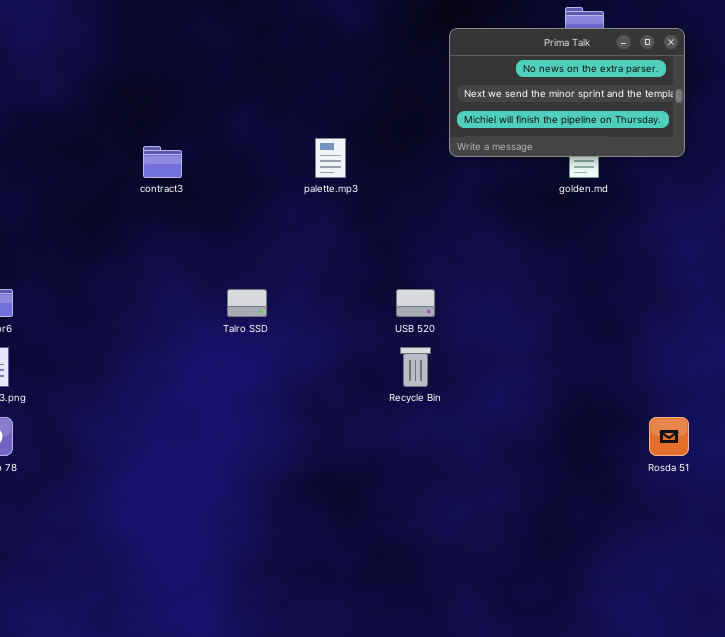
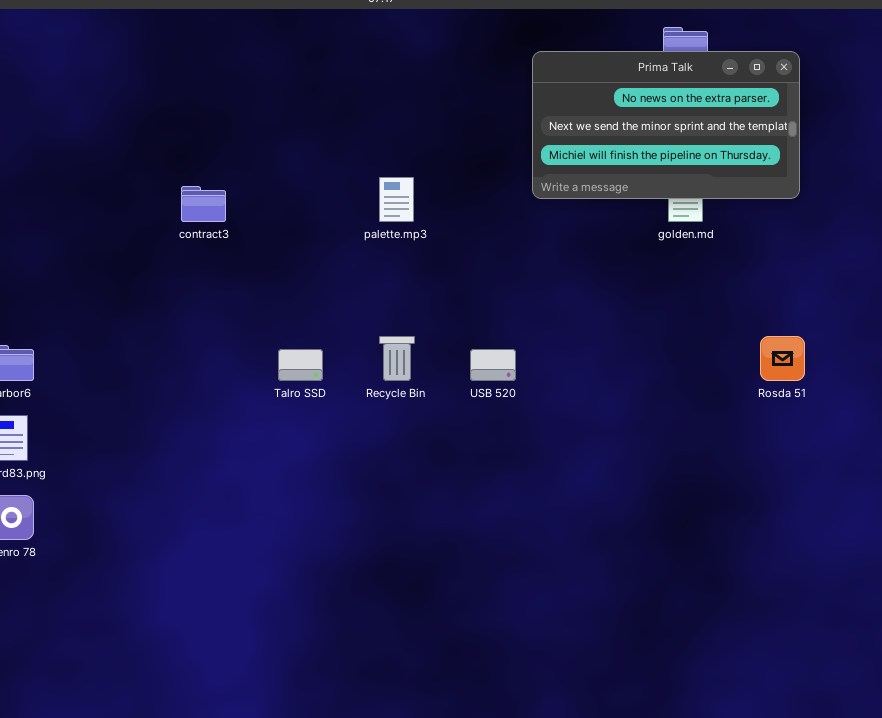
Recycle Bin: [400,347,431,387] -> [379,336,415,381], moved
Rosda 51: [649,417,689,456] -> [760,336,805,381], moved

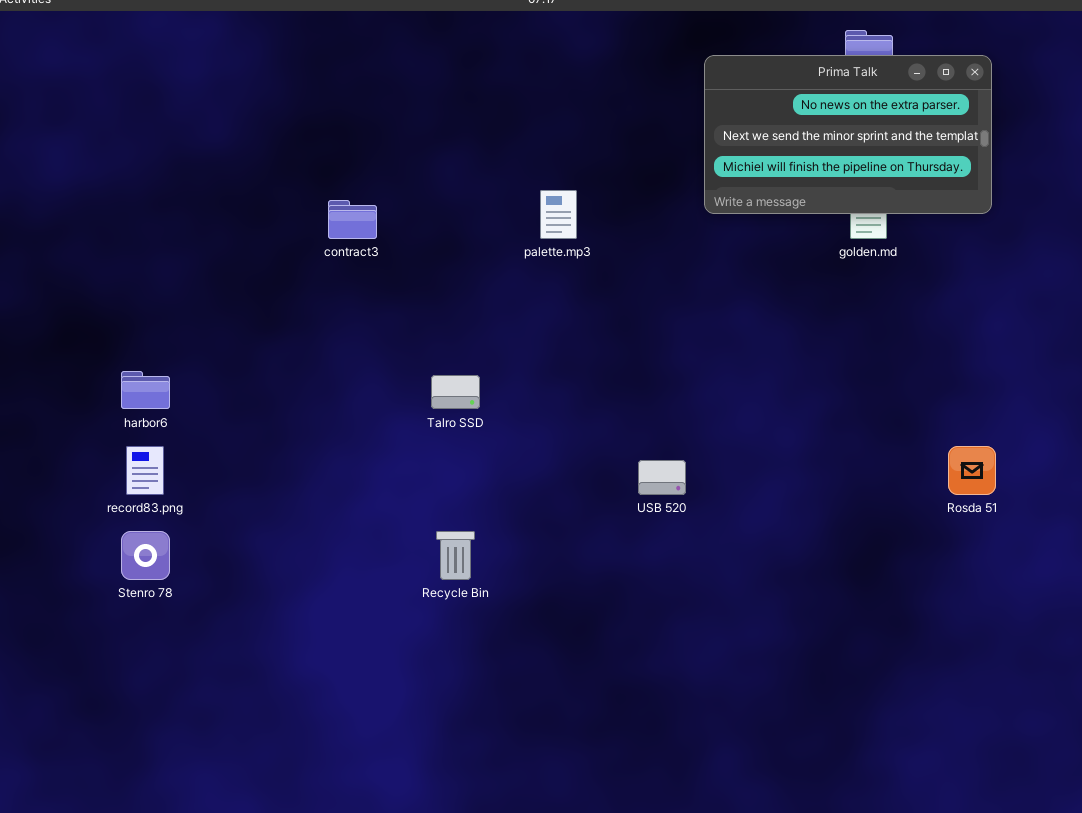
Recycle Bin: [379,336,415,381] -> [436,531,475,580], moved
Rosda 51: [760,336,805,381] -> [948,446,996,495], moved
USB 520: [470,349,516,381] -> [638,460,686,495], moved

